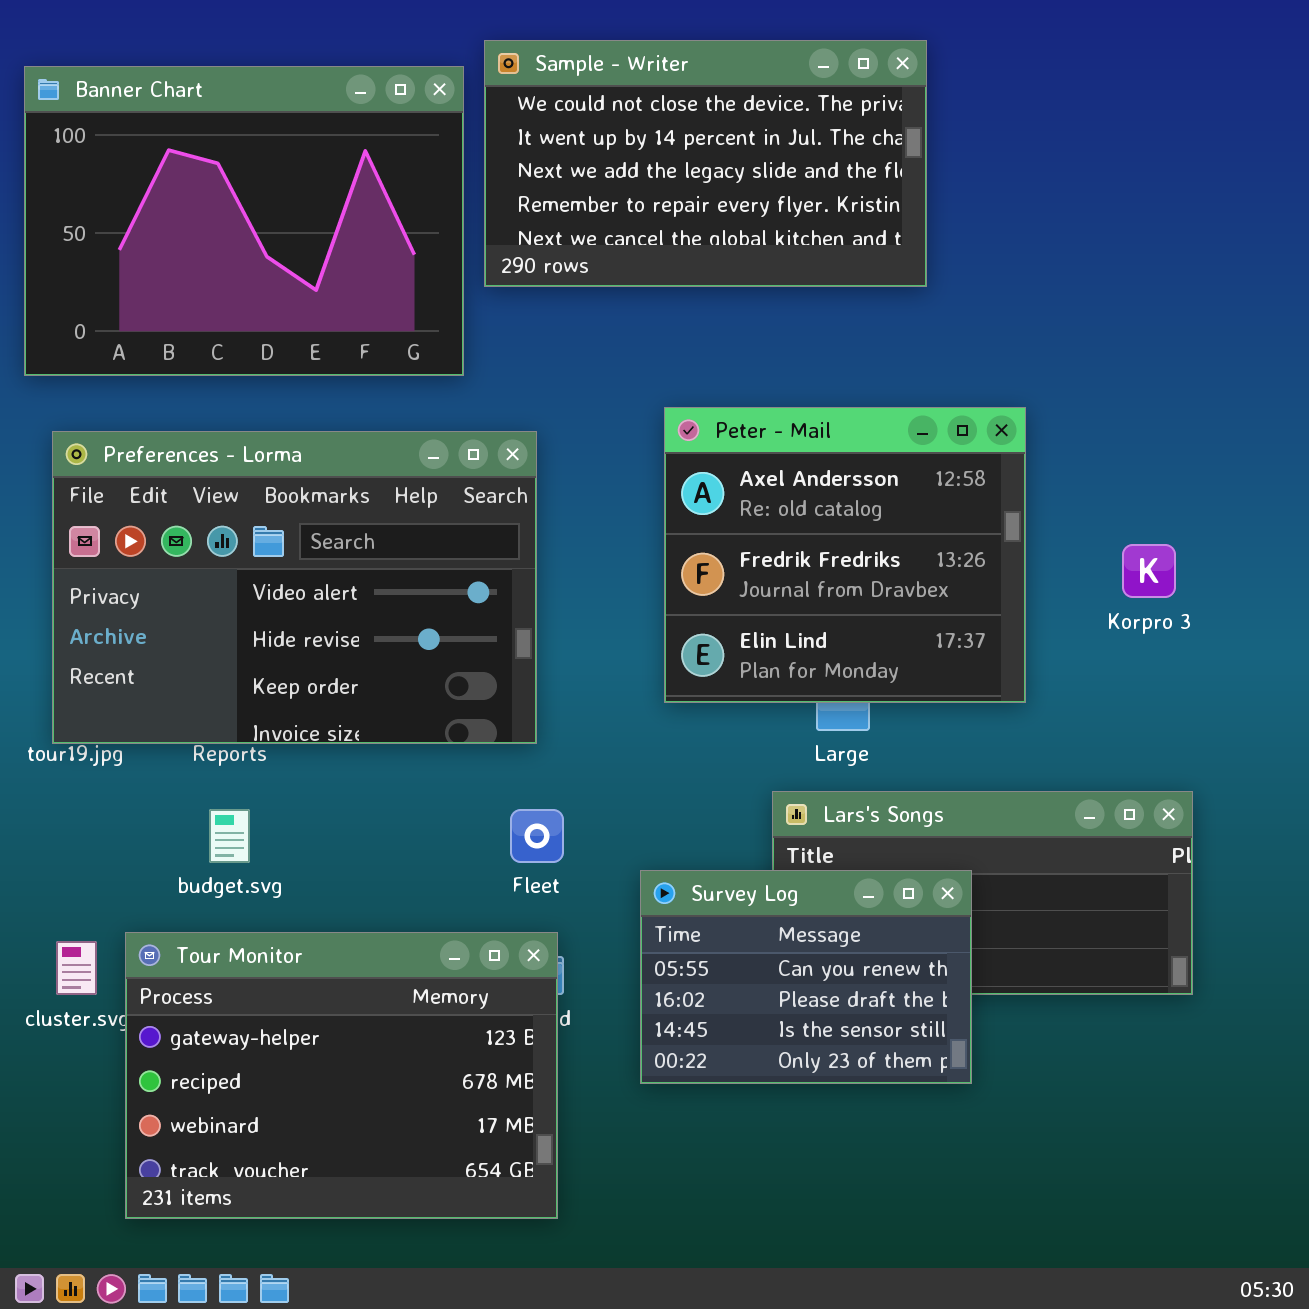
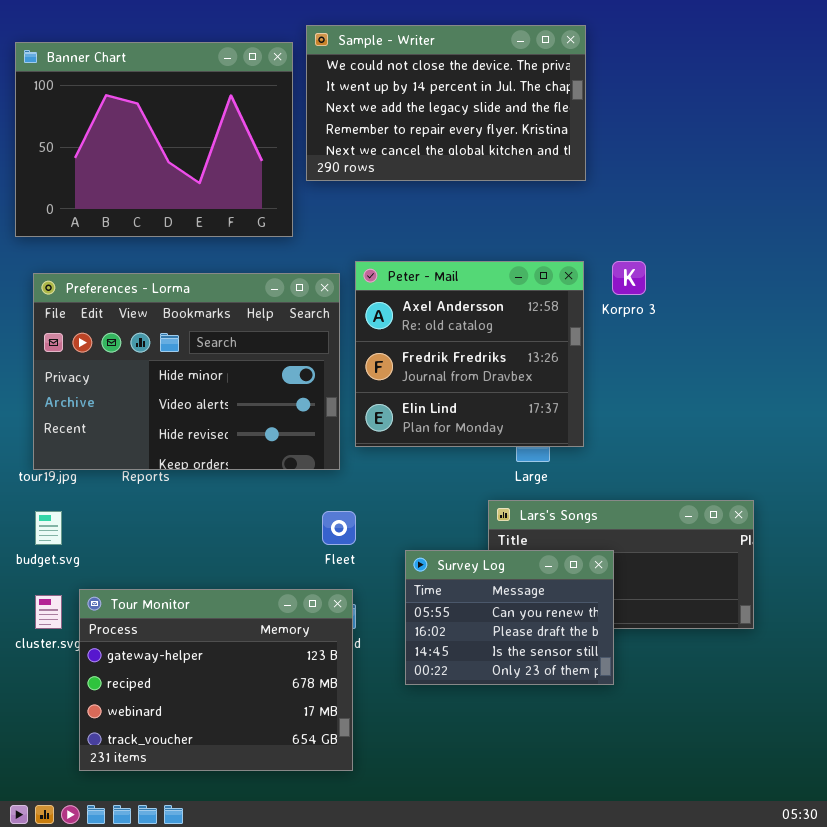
Peter - Mail: [664,407,1026,703] -> [355,261,584,447], moved
Preferences - Lorma: [52,431,537,744] -> [33,273,340,470], scrolled up 1 row
Korpro 3: [1122,544,1176,598] -> [612,261,646,295], moved
budget.svg: [209,809,250,863] -> [35,511,62,545], moved

